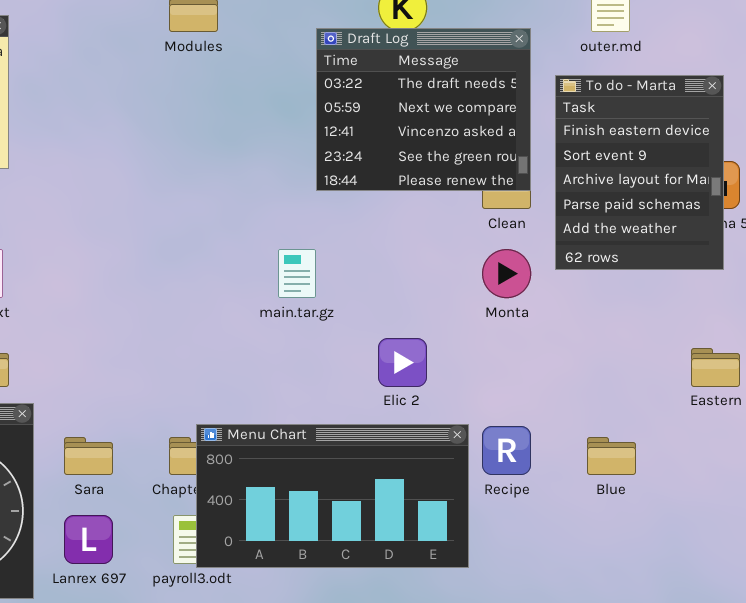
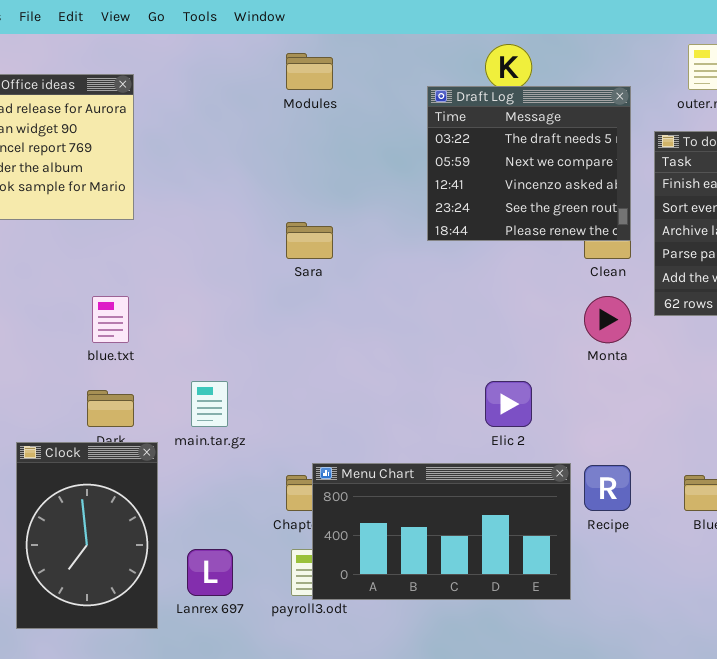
main.tar.gz: [278,249,316,298] -> [191,381,228,427], moved
Sara: [64,437,113,475] -> [286,222,333,259], moved

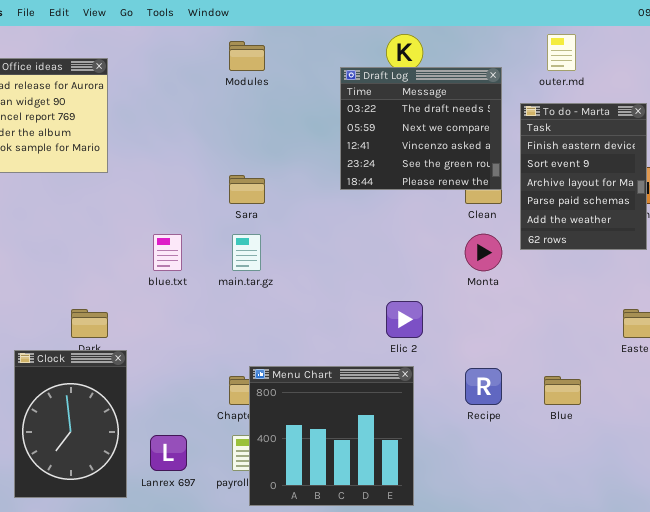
blue.txt: [92,296,129,343] -> [153,234,182,271], moved
main.tar.gz: [191,381,228,427] -> [232,234,261,271], moved
Menu Chart: [312,463,571,600] -> [249,366,414,506], resized

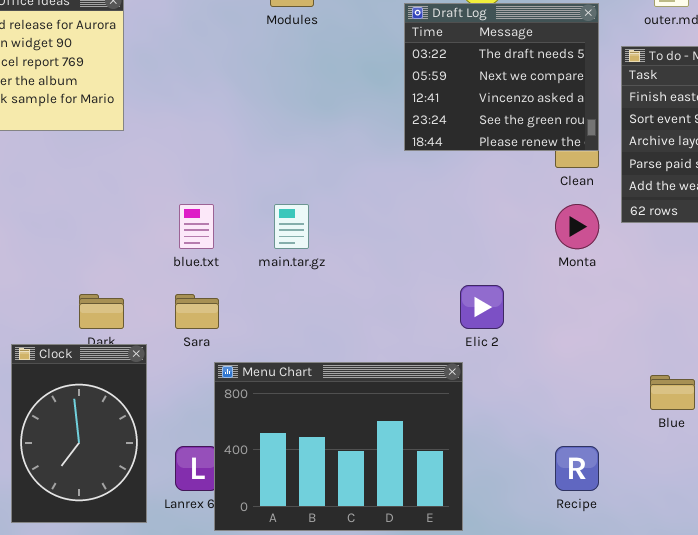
Sara: [229,175,265,204] -> [175,294,219,329], moved
Menu Chart: [249,366,414,506] -> [214,362,463,531], moved, resized
Recipe: [465,368,502,405] -> [555,446,599,491], moved

